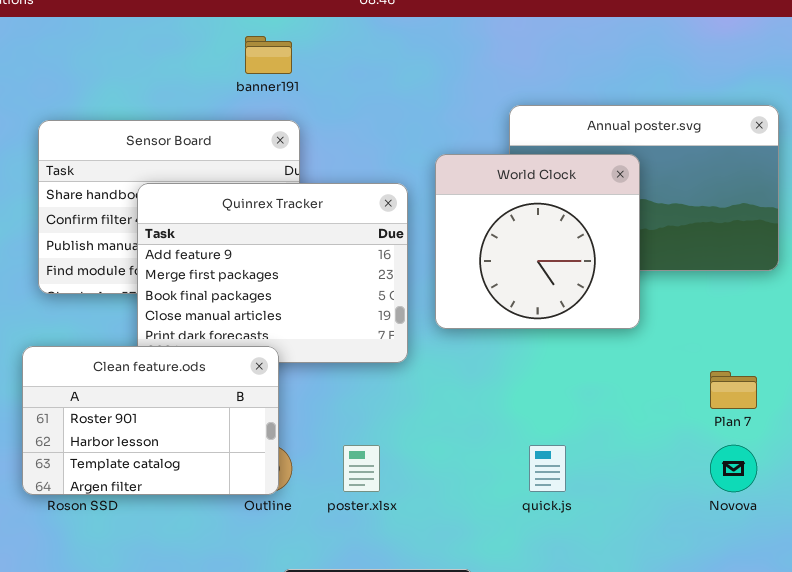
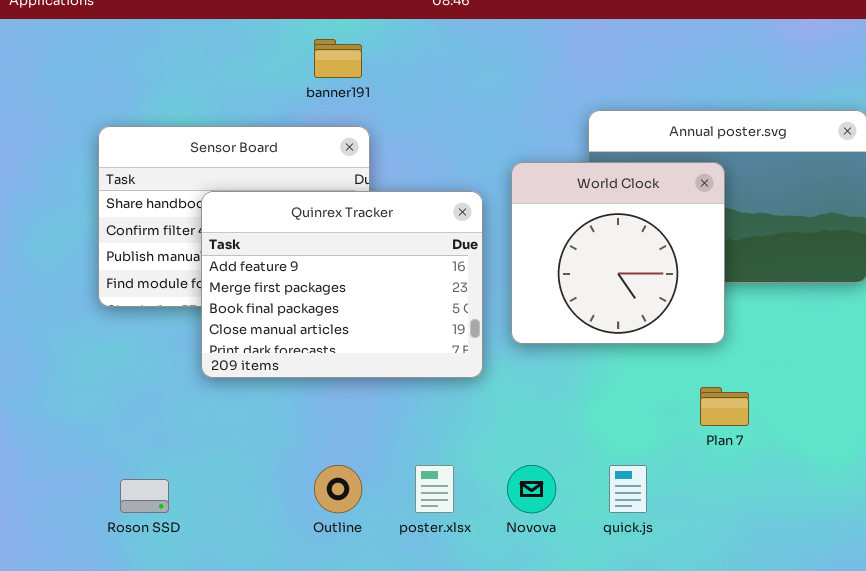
Clean feature.ods: [22,346,279,495] -> none, closed
Plan 7: [710,371,757,409] -> [700,387,749,426], moved
Novova: [710,445,757,492] -> [507,465,556,513], moved

